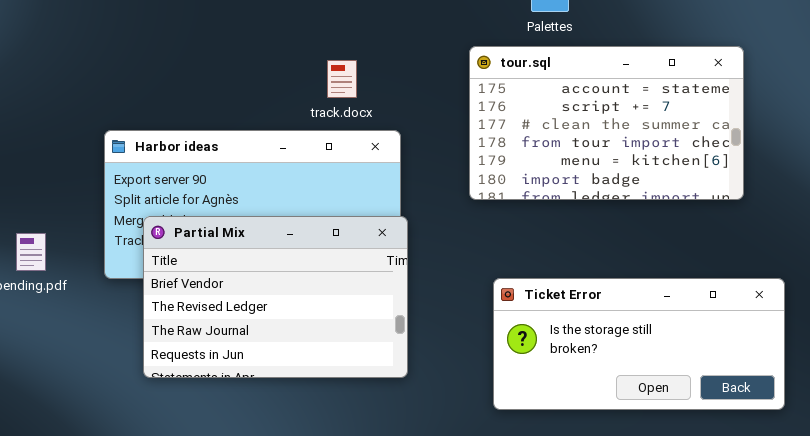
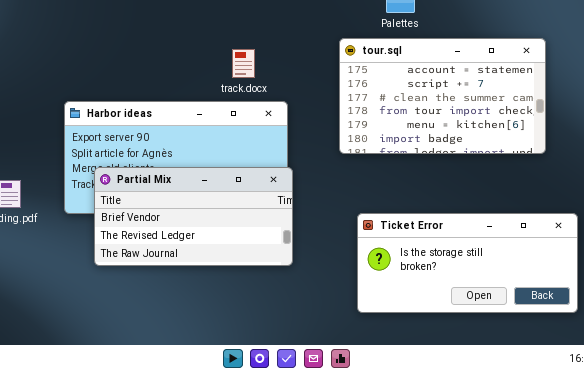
Partial Mix: [143,216,408,378] -> [94,167,293,266], resized

